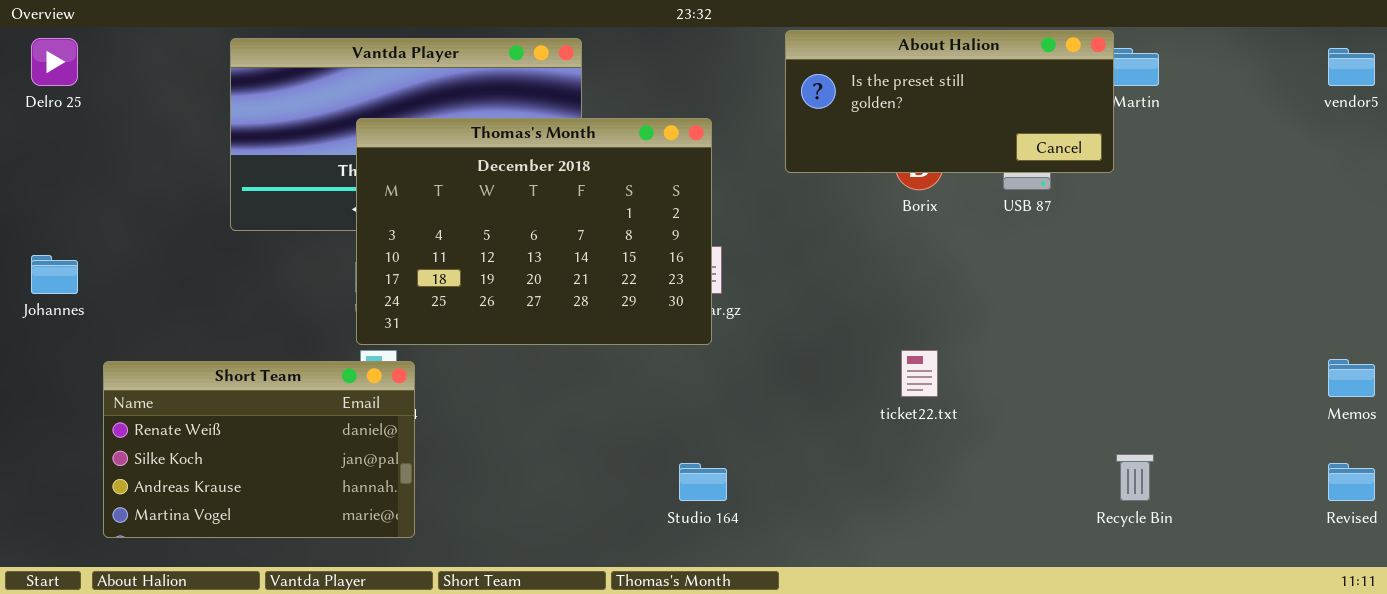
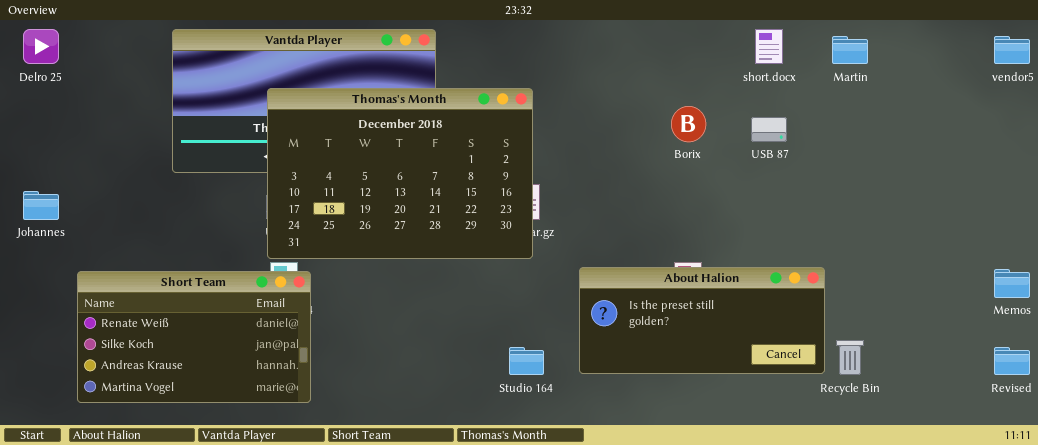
About Halion: [785,30,1114,173] -> [579,267,825,374], moved

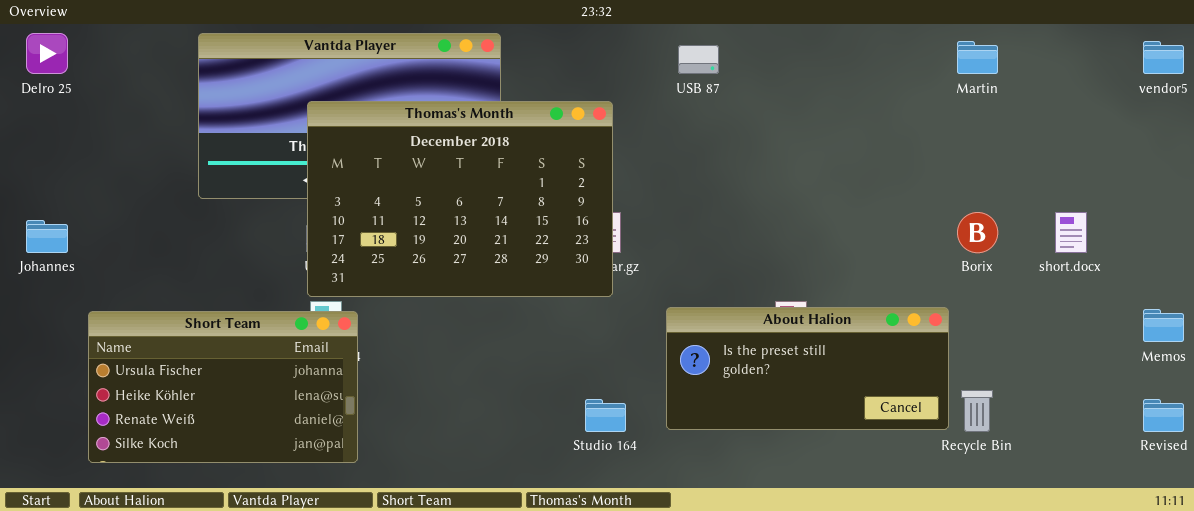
short.docx: [755,29,783,64] -> [1055,212,1087,253], moved
Borix: [671,106,706,142] -> [957,212,998,253], moved
USB 87: [751,117,787,142] -> [678,45,719,74], moved
Short Team: [77,271,311,403] -> [88,311,358,463], scrolled up 2 rows

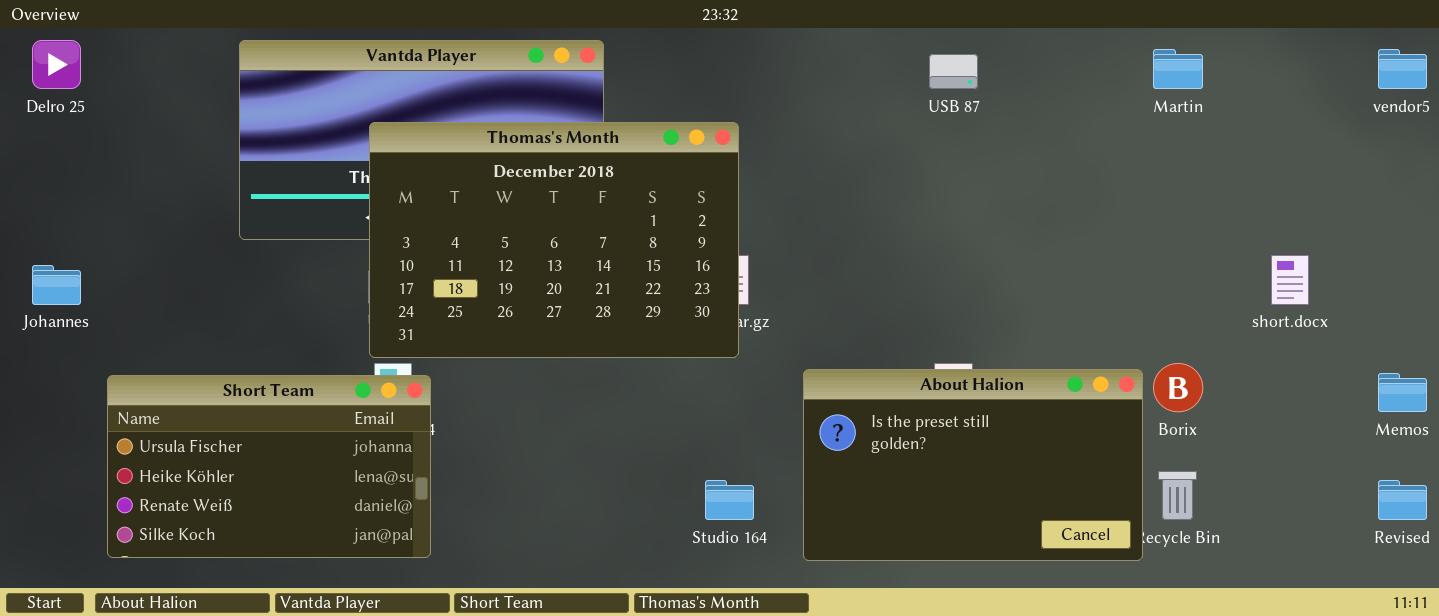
USB 87: [678,45,719,74] -> [929,54,978,89], moved
Borix: [957,212,998,253] -> [1153,363,1203,412], moved
About Halion: [666,307,949,430] -> [803,369,1143,561], resized

